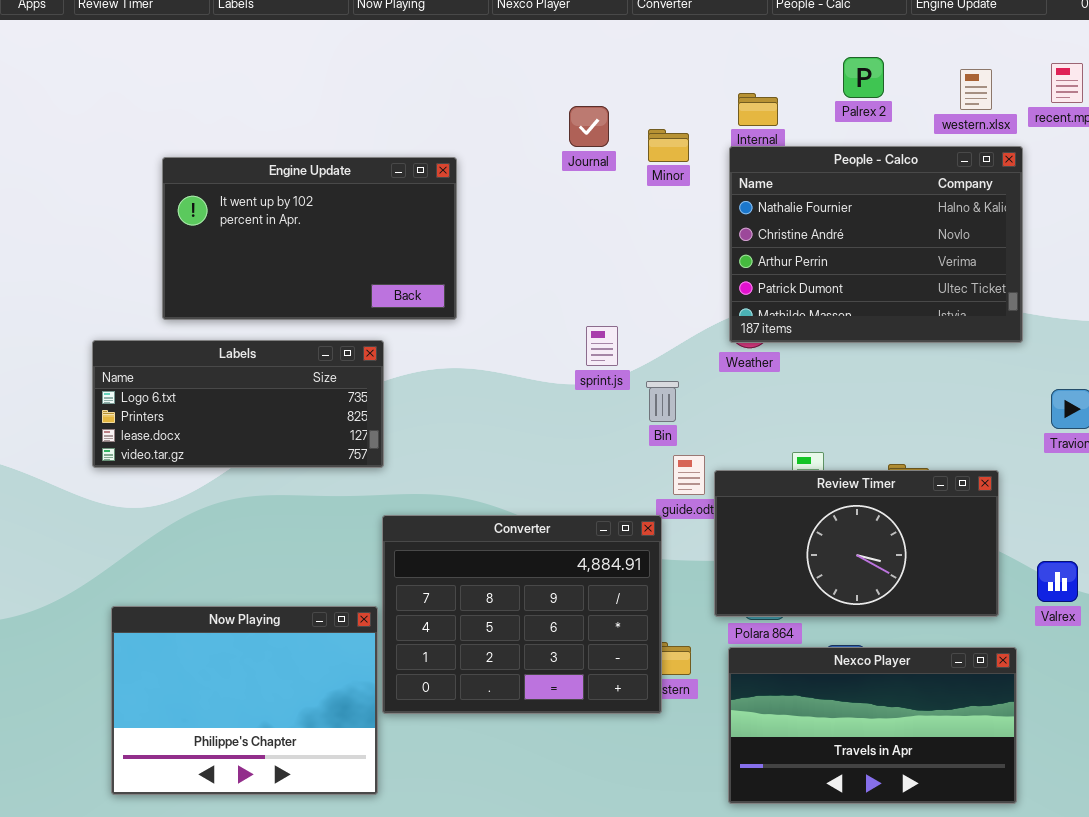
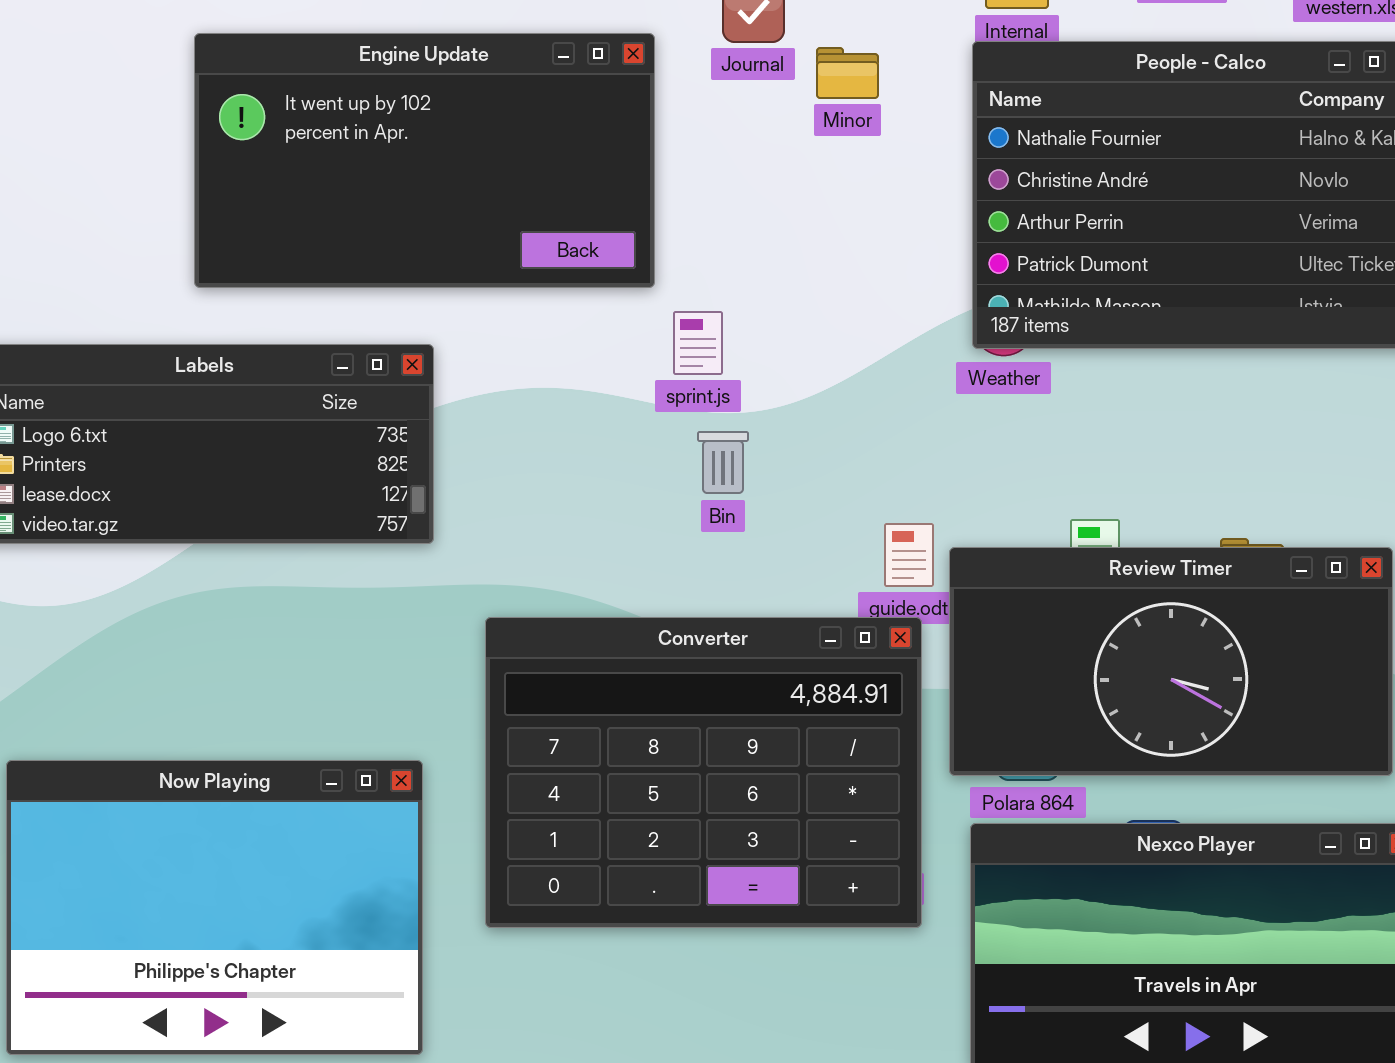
Minor: [648,129,689,162] -> [816,47,879,99], moved
Engine Update: [162,157,457,320] -> [194,33,655,288], moved
sprint.js: [586,326,618,366] -> [673,311,723,375], moved
Bin: [646,381,679,422] -> [697,431,749,494], moved
Converter: [382,515,662,714] -> [485,617,922,928], moved

